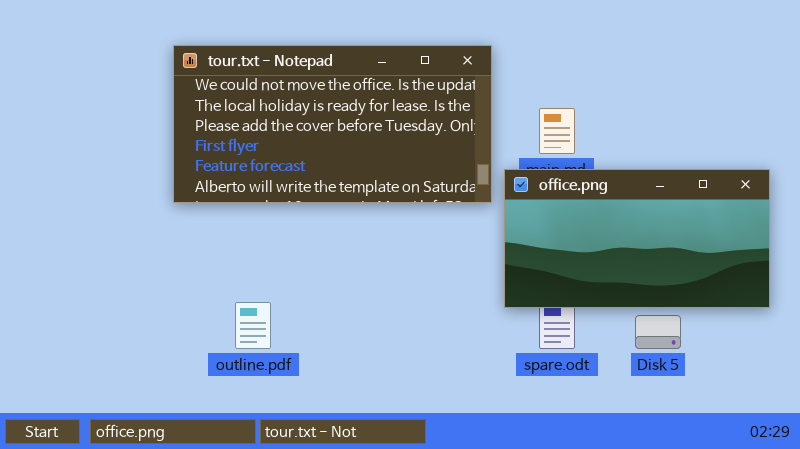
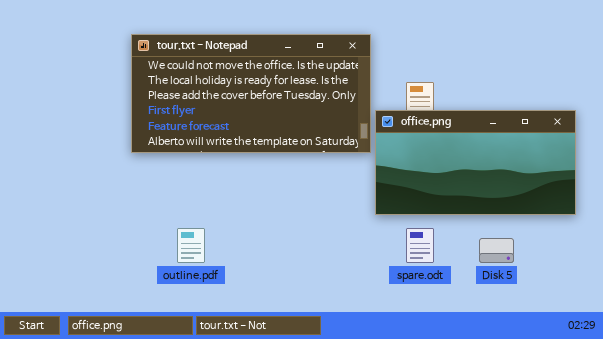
office.png: [504,169,770,308] -> [375,110,576,215], moved

